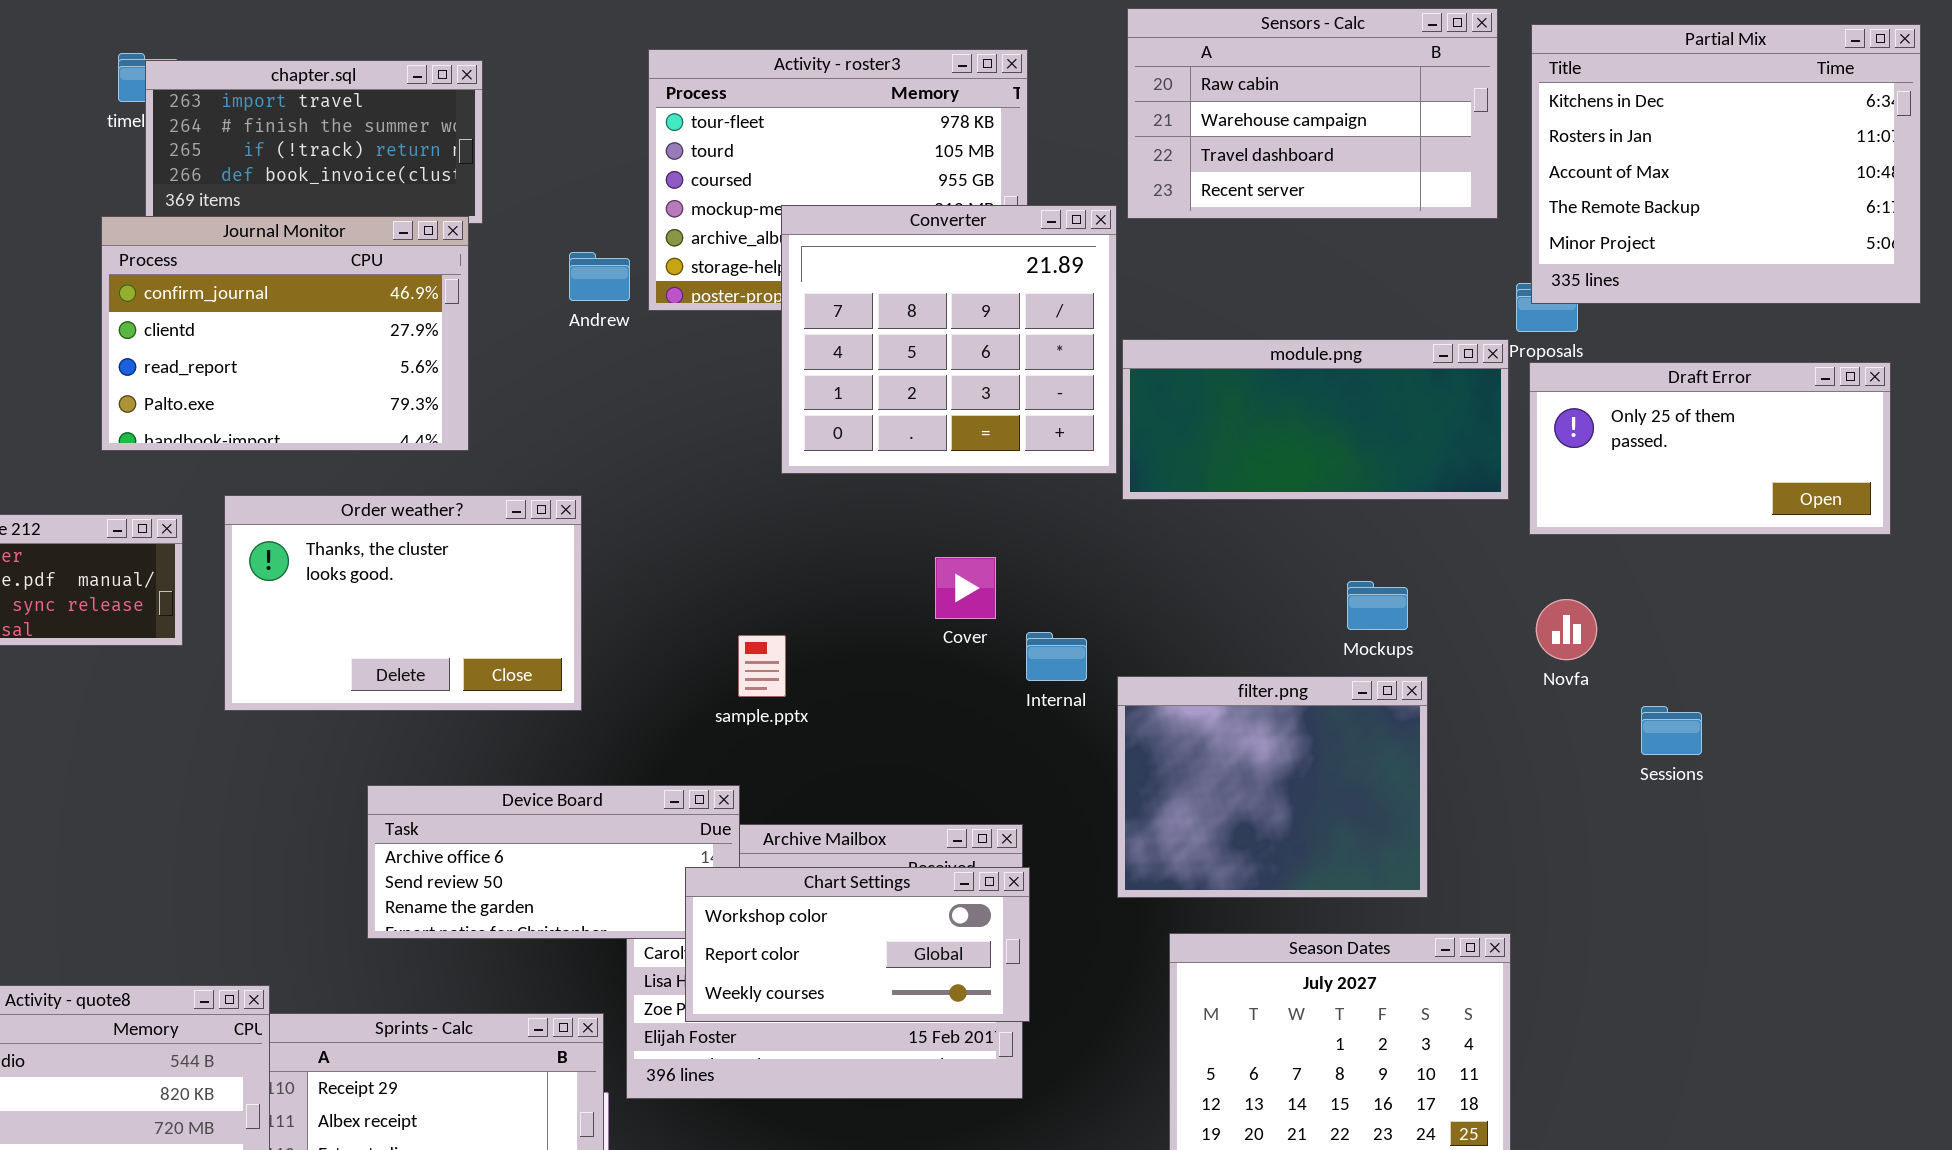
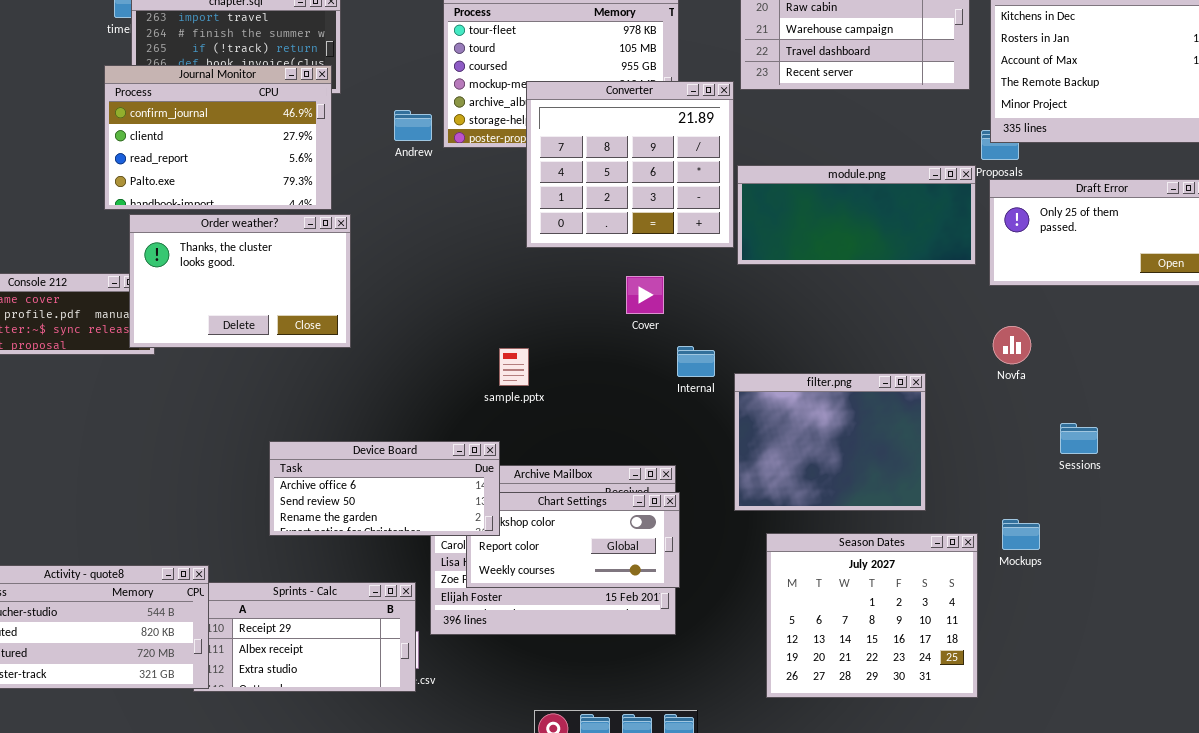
Journal Monitor: [101,216,469,451] -> [104,65,332,210], moved
Order weather?: [224,495,582,711] -> [129,214,351,348], moved
Cover: [935,557,996,619] -> [626,276,664,314], moved
Mockups: [1347,581,1408,630] -> [1002,519,1040,550], moved
Sessions: [1641,706,1702,755] -> [1060,423,1098,454], moved
Device Board: [367,785,740,939] -> [269,441,500,536], raised

